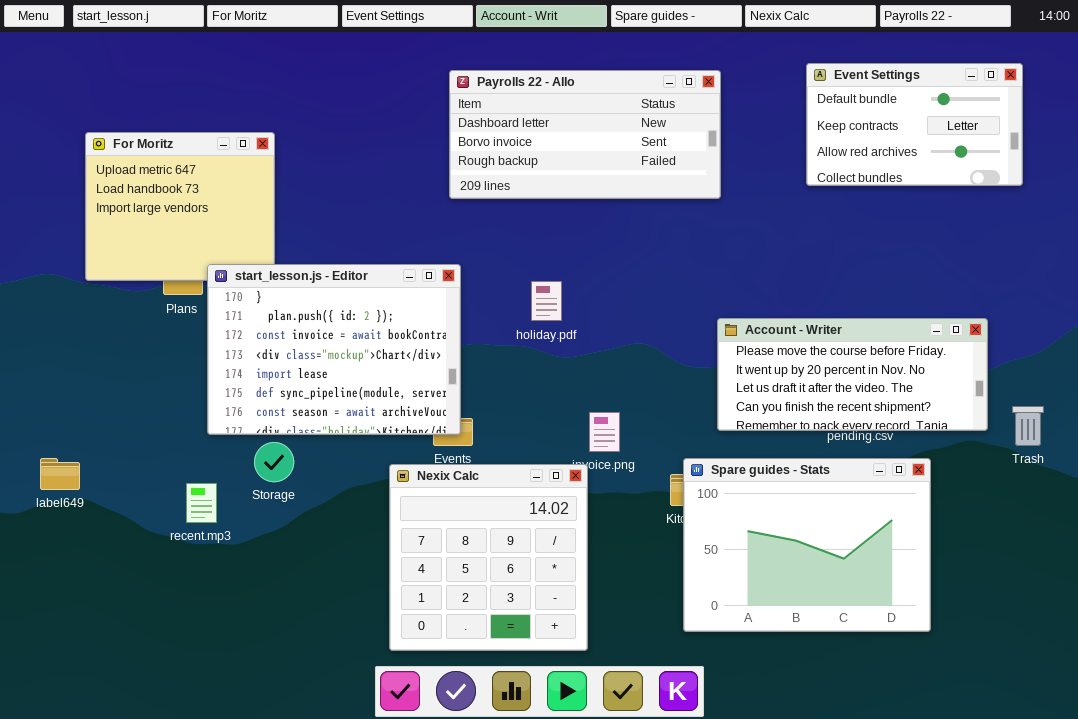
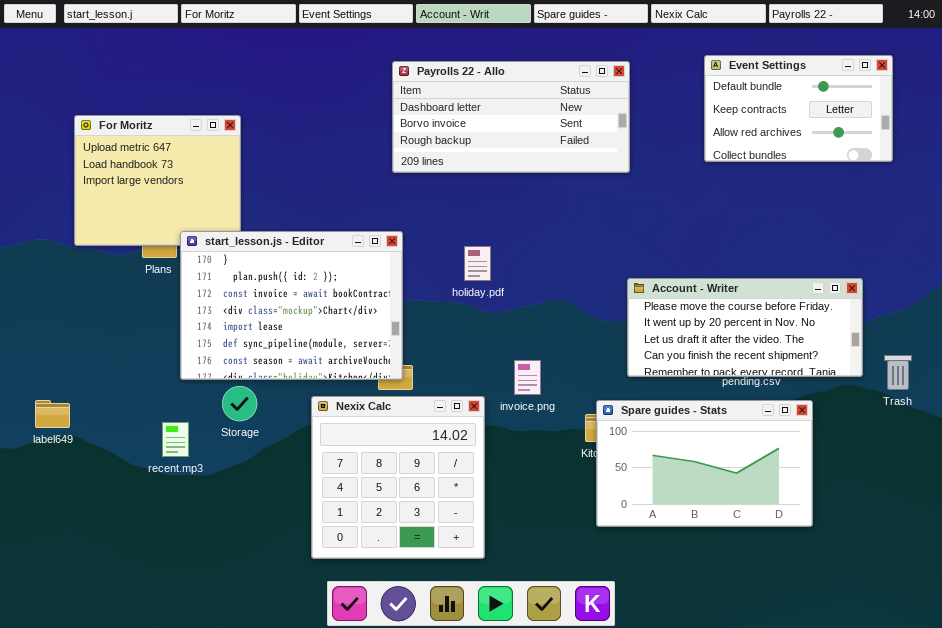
Spare guides - Stats: [683,458,931,632] -> [596,400,813,527], resized
Nexix Calc: [389,464,588,651] -> [311,396,485,559], moved

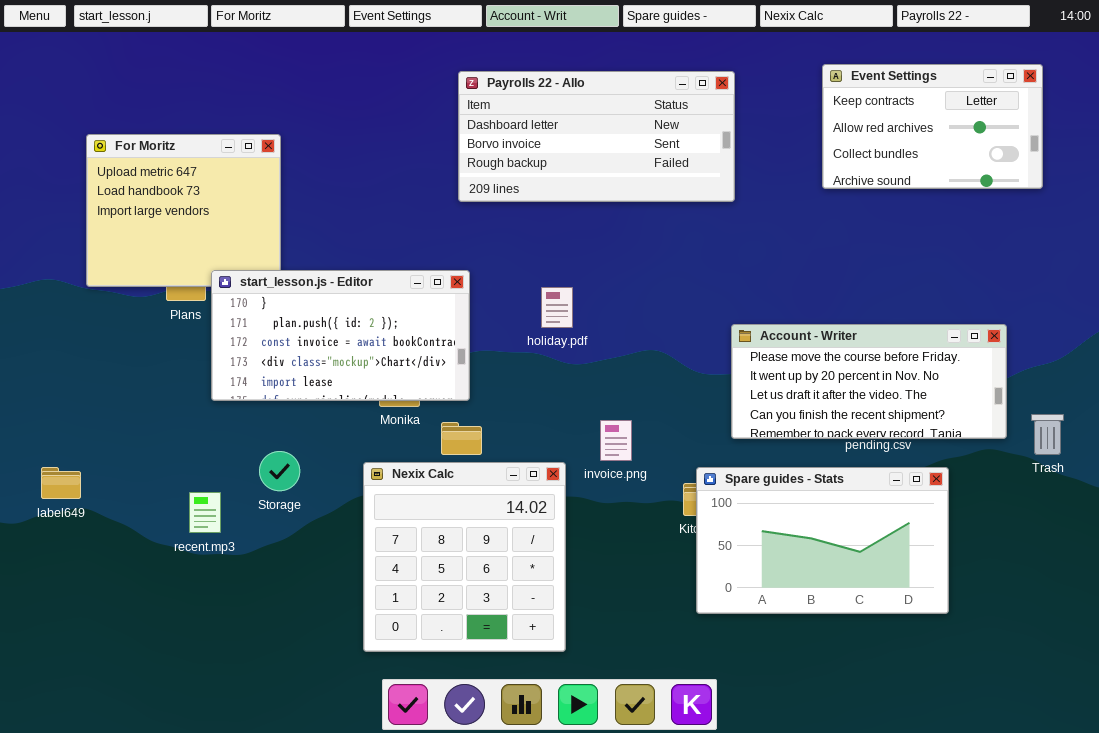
Event Settings: [704,55,893,162] -> [822,64,1043,189], scrolled down 1 row
start_lesson.js - Editor: [180,231,403,380] -> [211,270,470,401], resized

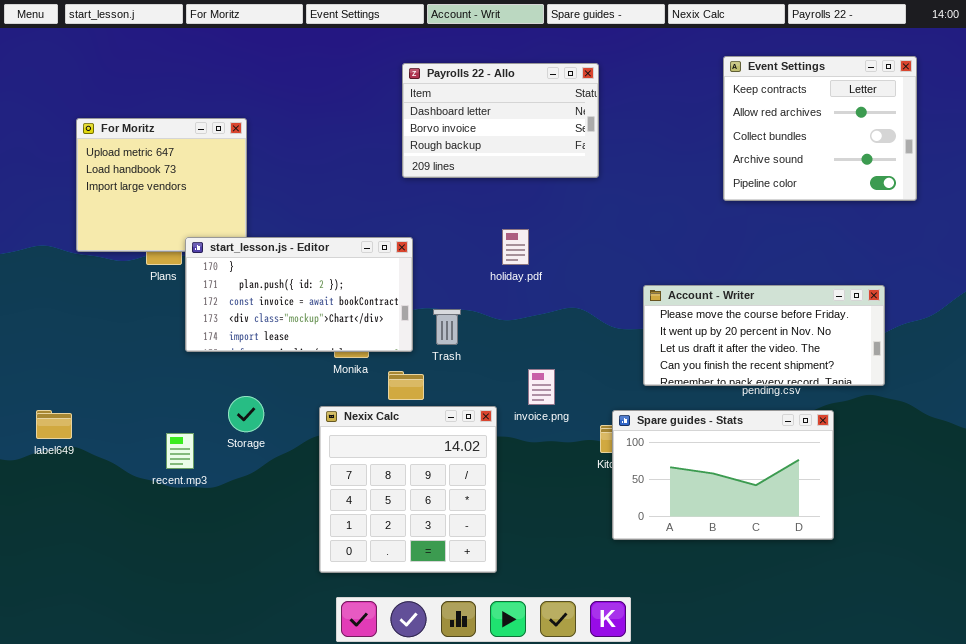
Event Settings: [822,64,1043,189] -> [723,56,917,201], resized
Payrolls 22 - Allo: [458,71,735,202] -> [402,63,599,178], resized
holiday.pdf: [541,287,573,328] -> [502,229,529,265], moved
Trash: [1031,414,1064,455] -> [433,309,461,345], moved

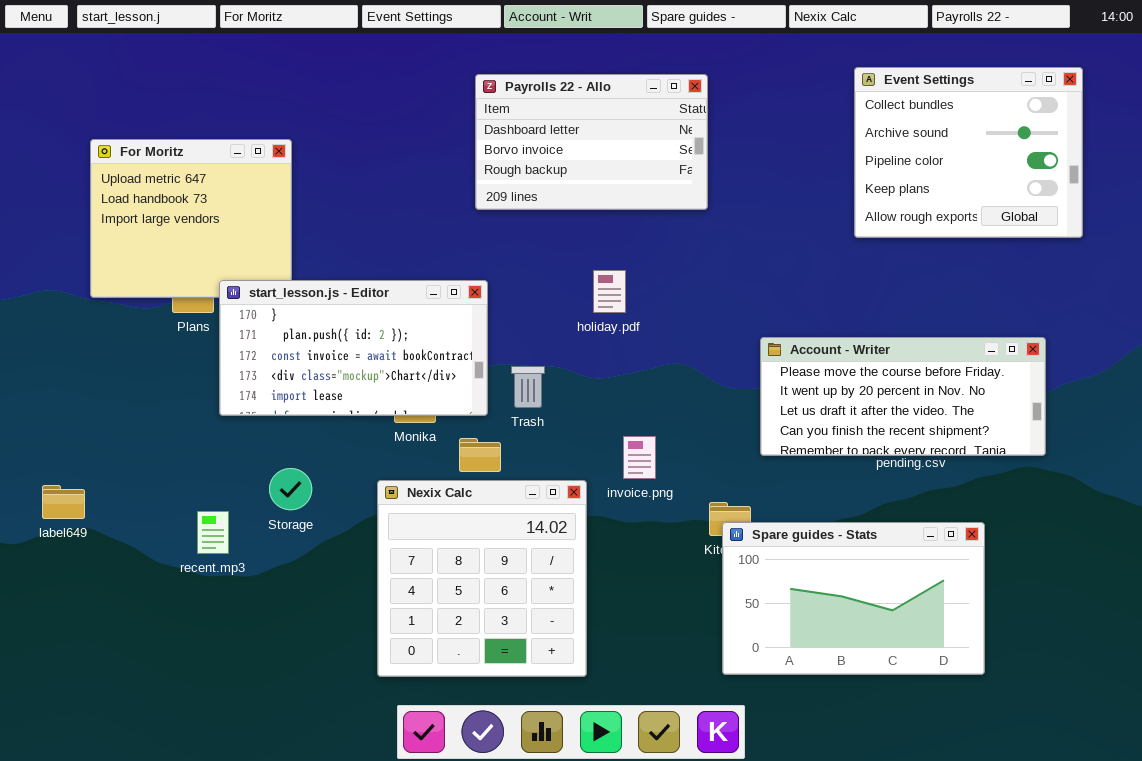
Event Settings: [723,56,917,201] -> [854,67,1083,238], scrolled down 2 rows
Spare guides - Stats: [612,410,834,540] -> [722,522,985,675], moved

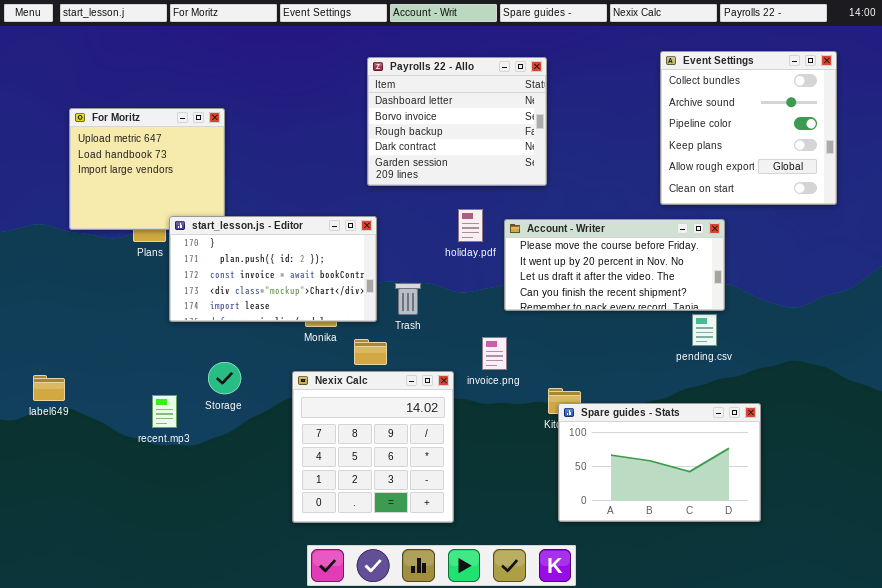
Event Settings: [854,67,1083,238] -> [660,51,837,205], resized
Payrolls 22 - Allo: [475,74,708,210] -> [367,57,547,186], resized
Account - Writer: [760,337,1046,456] -> [504,219,725,311], moved

